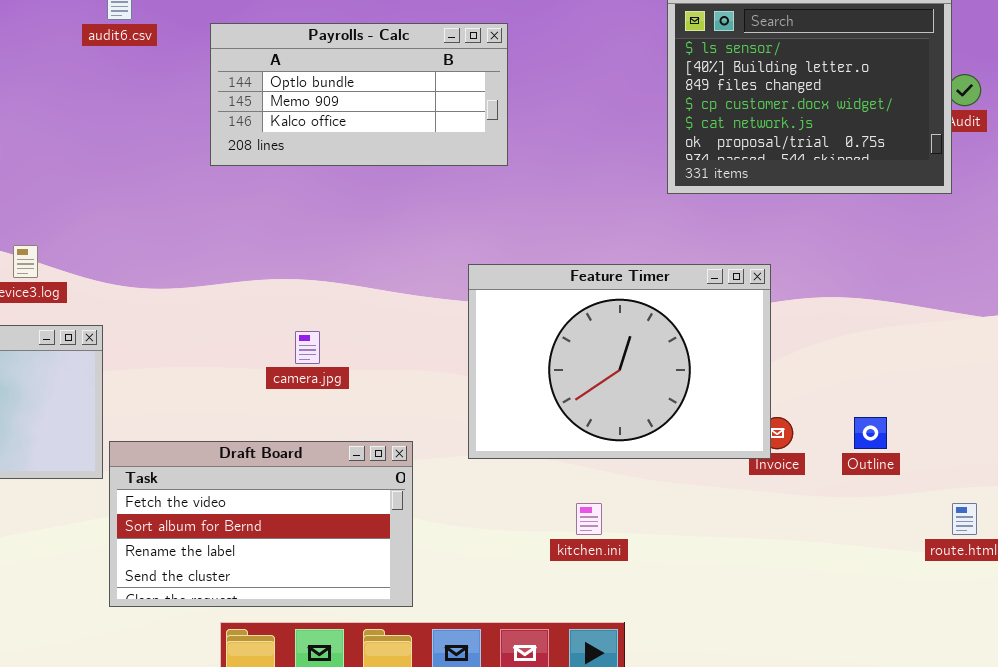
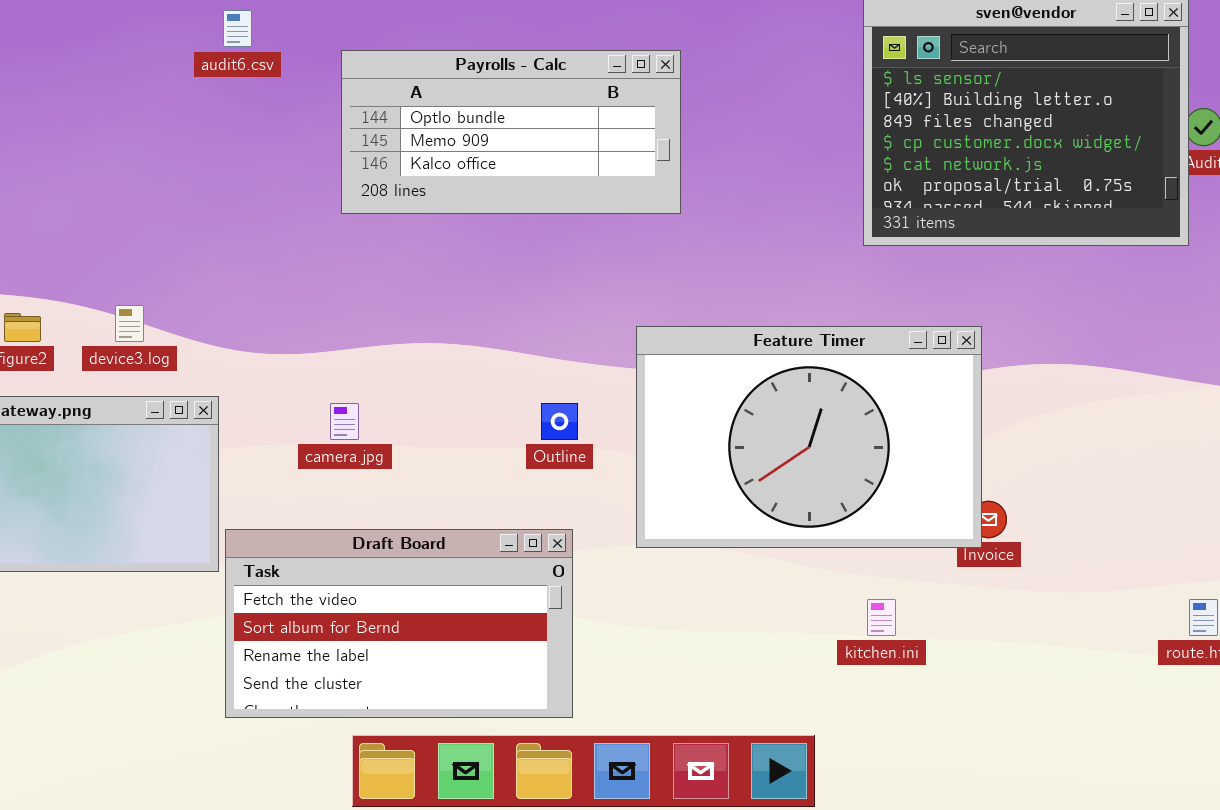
camera.jpg: [295,331,320,364] -> [330,403,359,440], moved
Outline: [854,417,887,449] -> [541,403,578,440], moved
kitchen.ini: [576,503,602,535] -> [867,599,896,636], moved

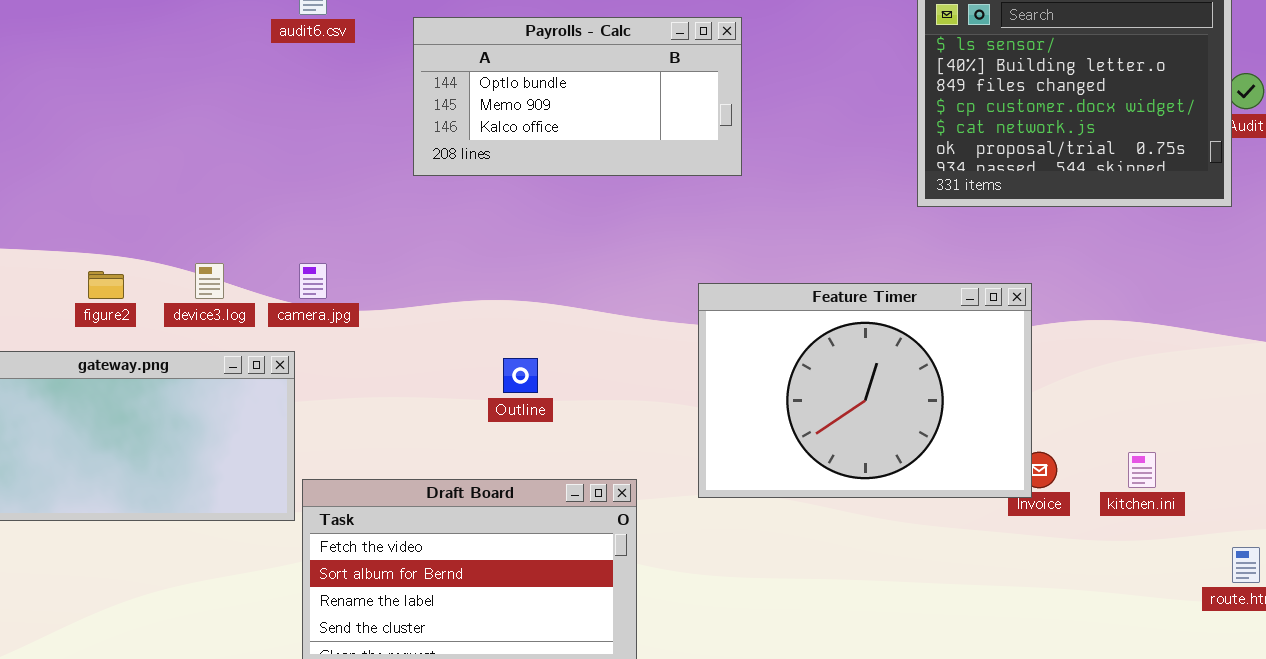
camera.jpg: [330,403,359,440] -> [299,263,327,299], moved
Outline: [541,403,578,440] -> [503,358,538,393], moved
kitchen.ini: [867,599,896,636] -> [1128,452,1156,488], moved

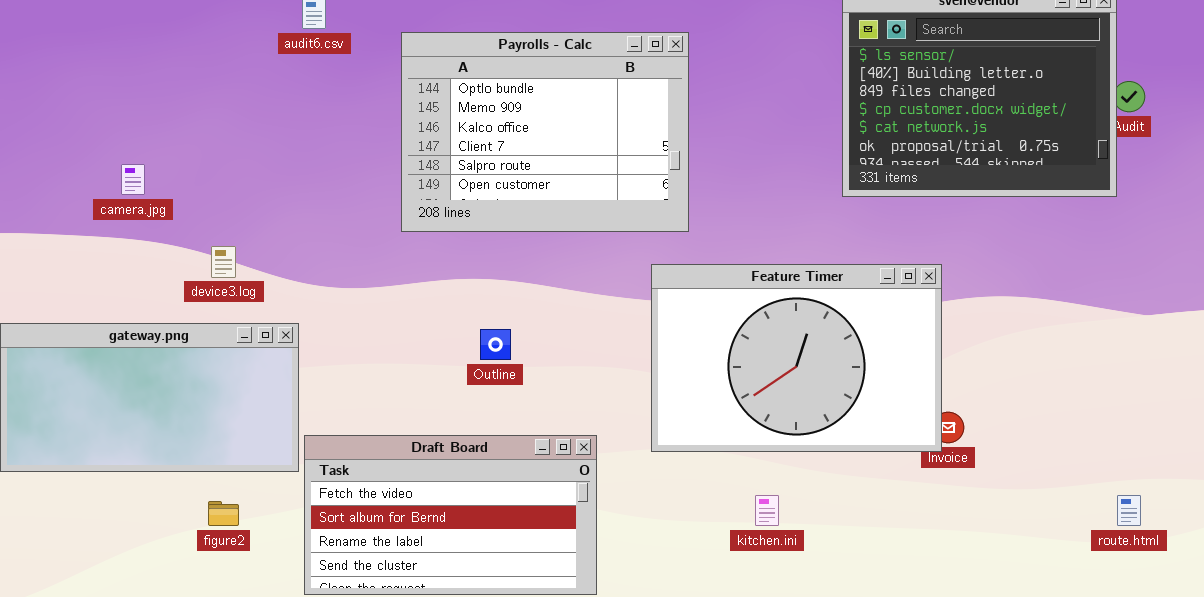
Payrolls - Calc: [413,17,742,176] -> [401,32,689,232], resized
camera.jpg: [299,263,327,299] -> [121,164,145,195], moved
figure2: [88,271,124,299] -> [208,501,239,526], moved
kitchen.ini: [1128,452,1156,488] -> [755,495,779,526], moved

